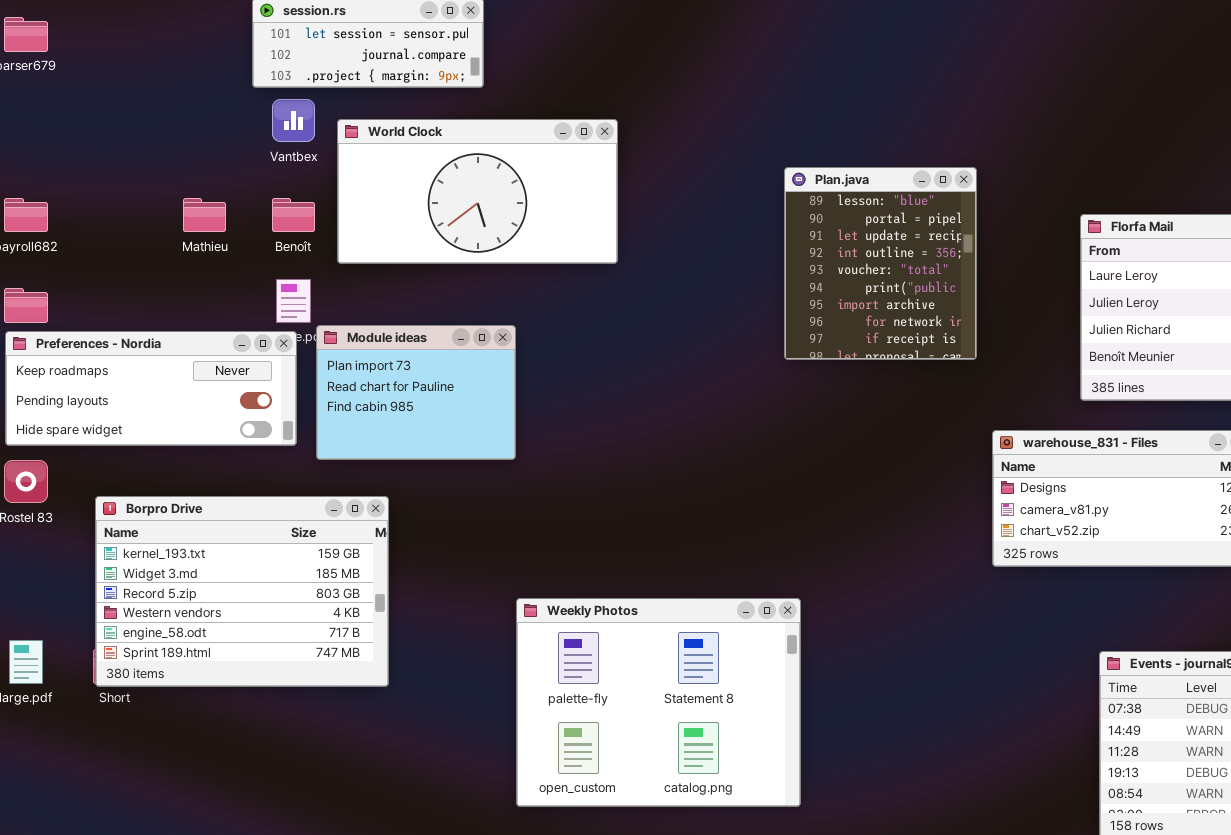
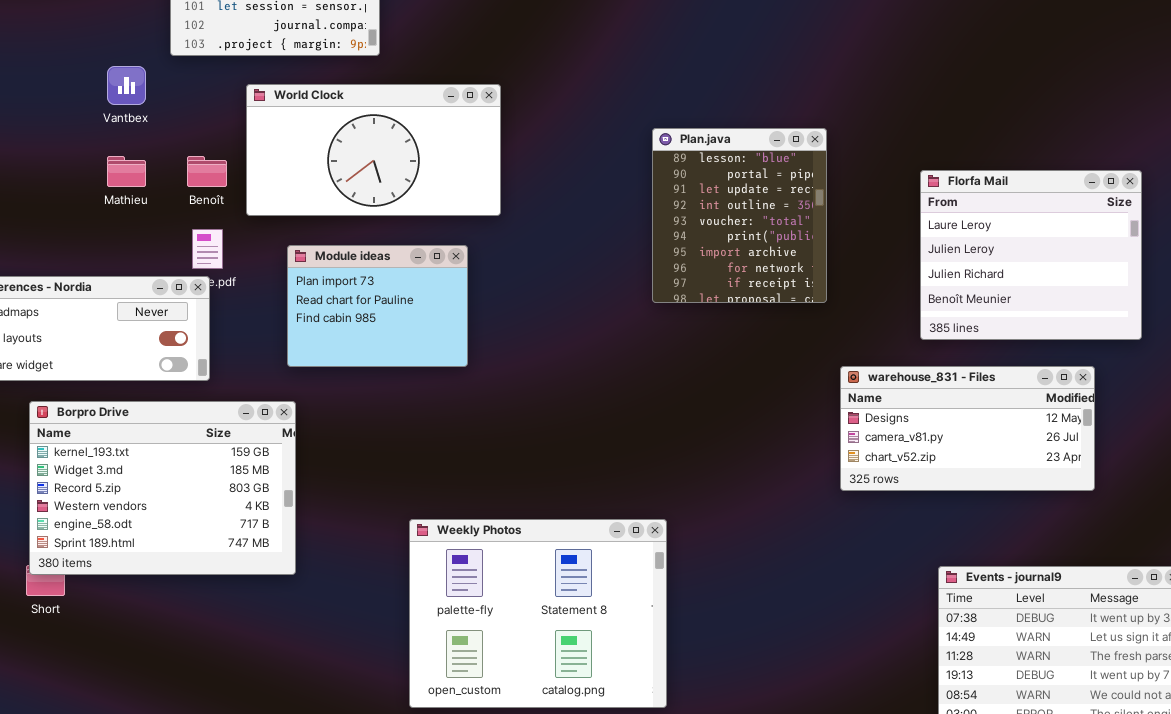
Vantbex: [272,99,315,142] -> [107,66,146,105], moved
Module ideas: [316,325,516,460] -> [287,245,468,367], moved
Borpro Drive: [95,496,389,687] -> [29,401,296,575], moved

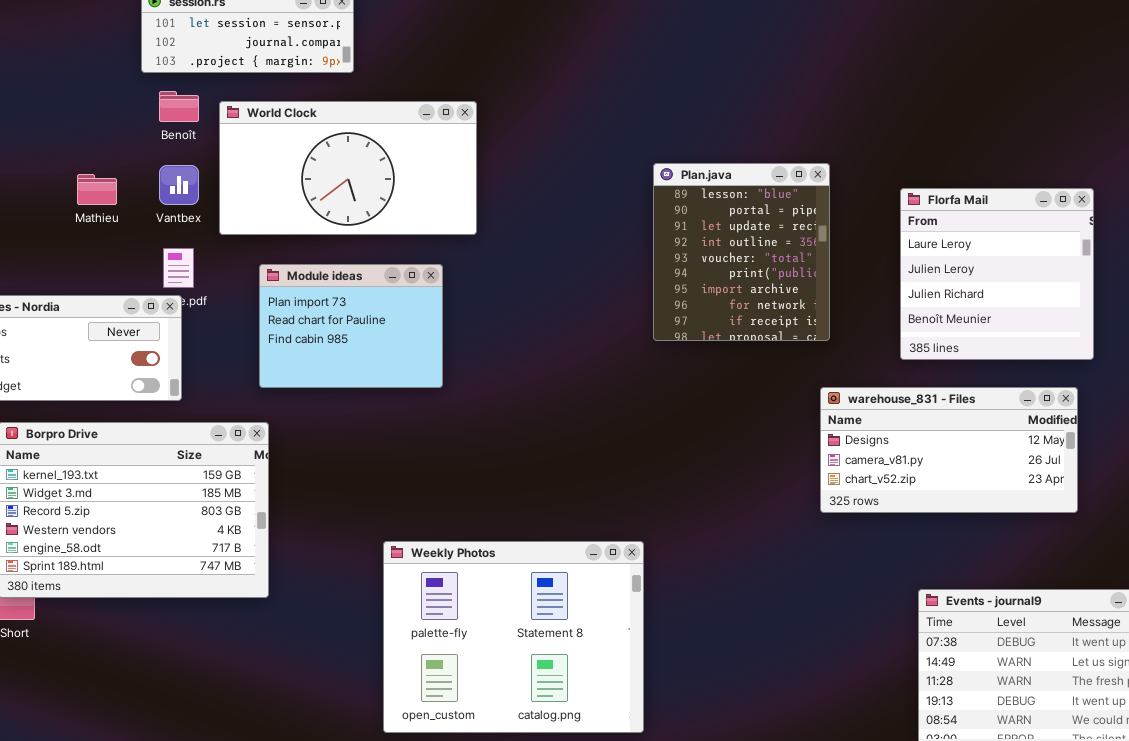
Vantbex: [107,66,146,105] -> [159,165,199,205], moved
Plan.java: [652,128,827,303] -> [653,163,830,341], moved
Benoît: [187,156,227,187] -> [159,91,199,122], moved
Florfa Mail: [920,170,1142,340] -> [900,188,1094,360], resized

